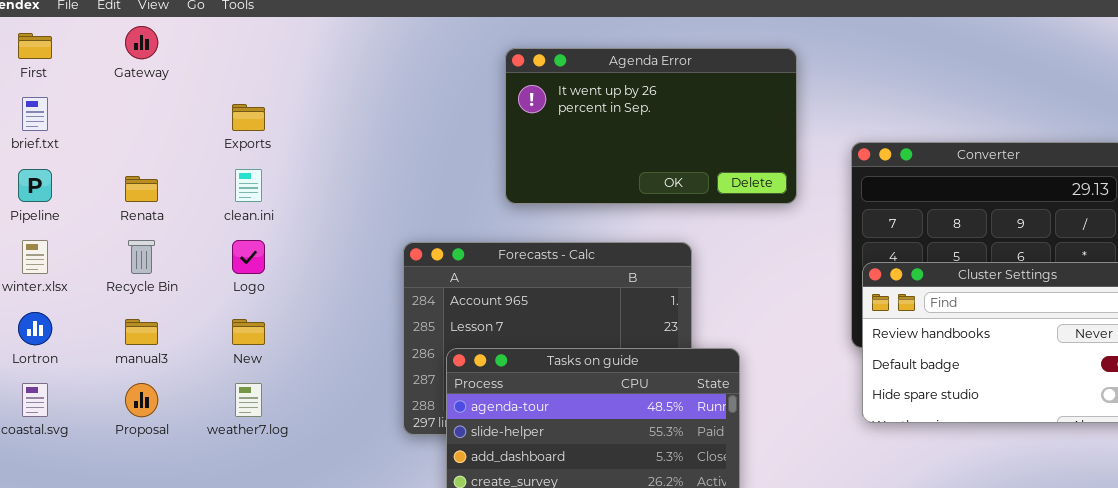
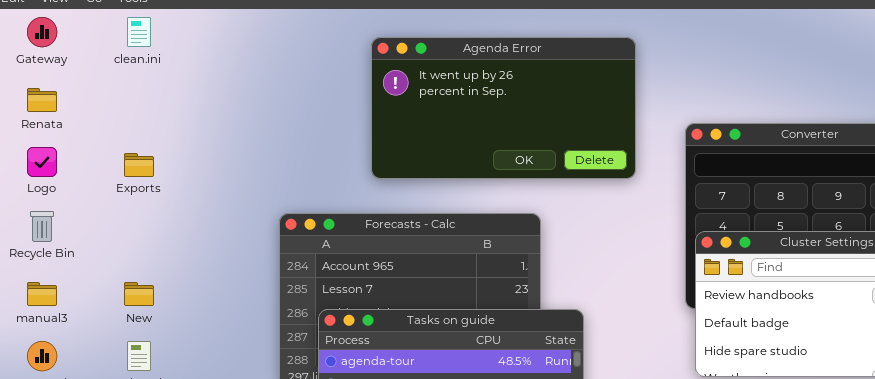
Exports: [232,104,265,131] -> [124,153,154,177], moved
clean.ini: [235,169,262,202] -> [127,17,151,47], moved
Renata: [125,176,158,202] -> [27,88,57,112], moved
Logo: [232,240,265,274] -> [27,147,57,177], moved

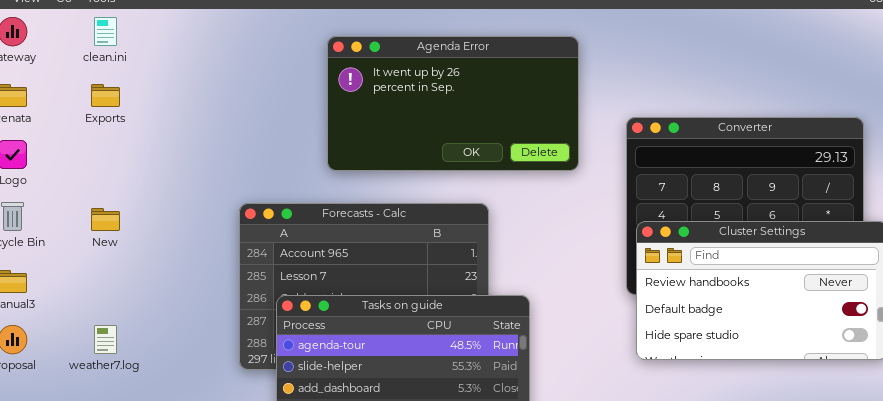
Exports: [124,153,154,177] -> [91,84,120,107], moved
New: [124,282,154,306] -> [91,208,120,231], moved

